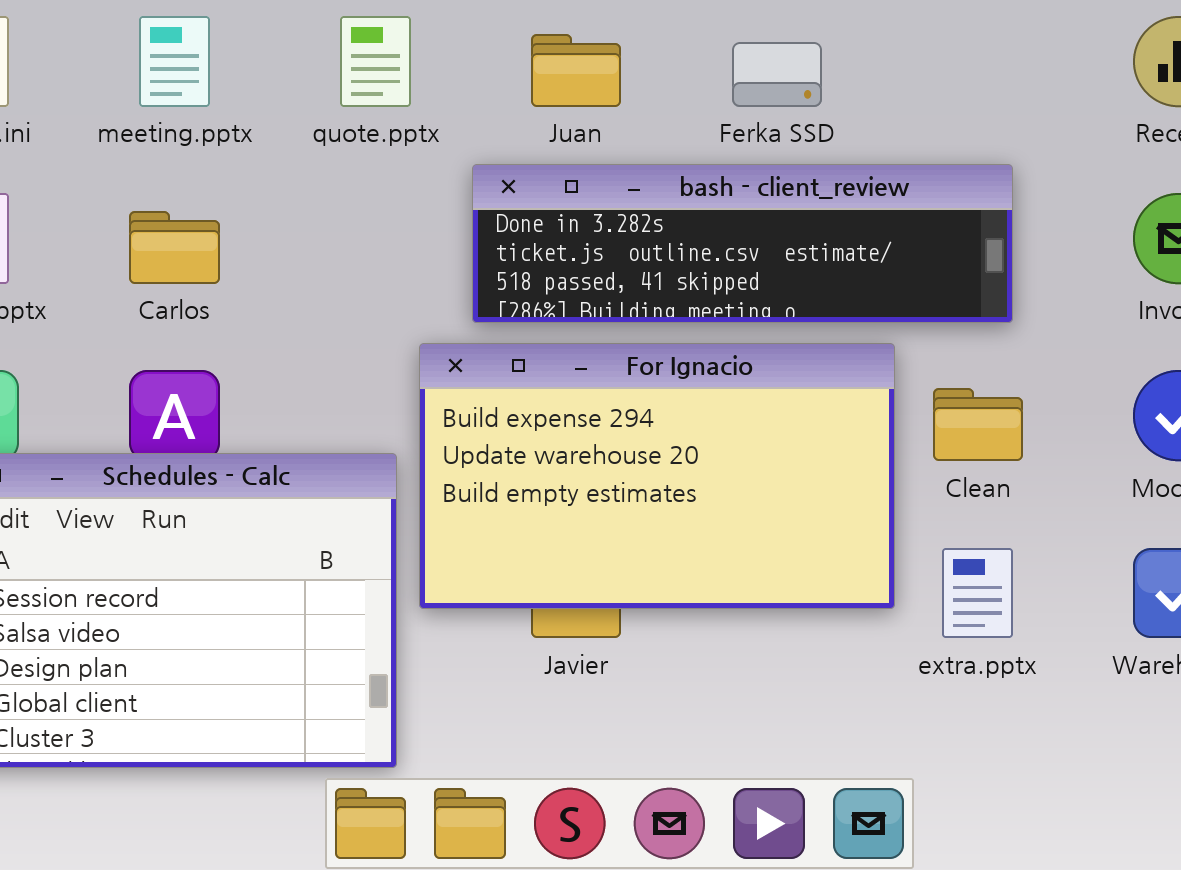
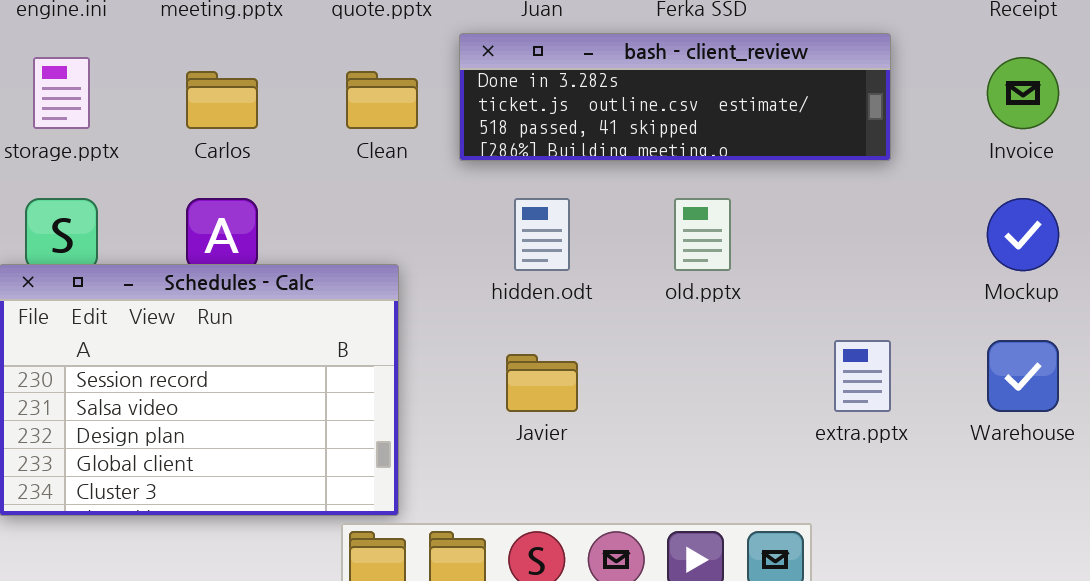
For Ignacio: [419,343,895,609] -> none, closed
Clean: [933,388,1023,461] -> [346,71,418,129], moved

